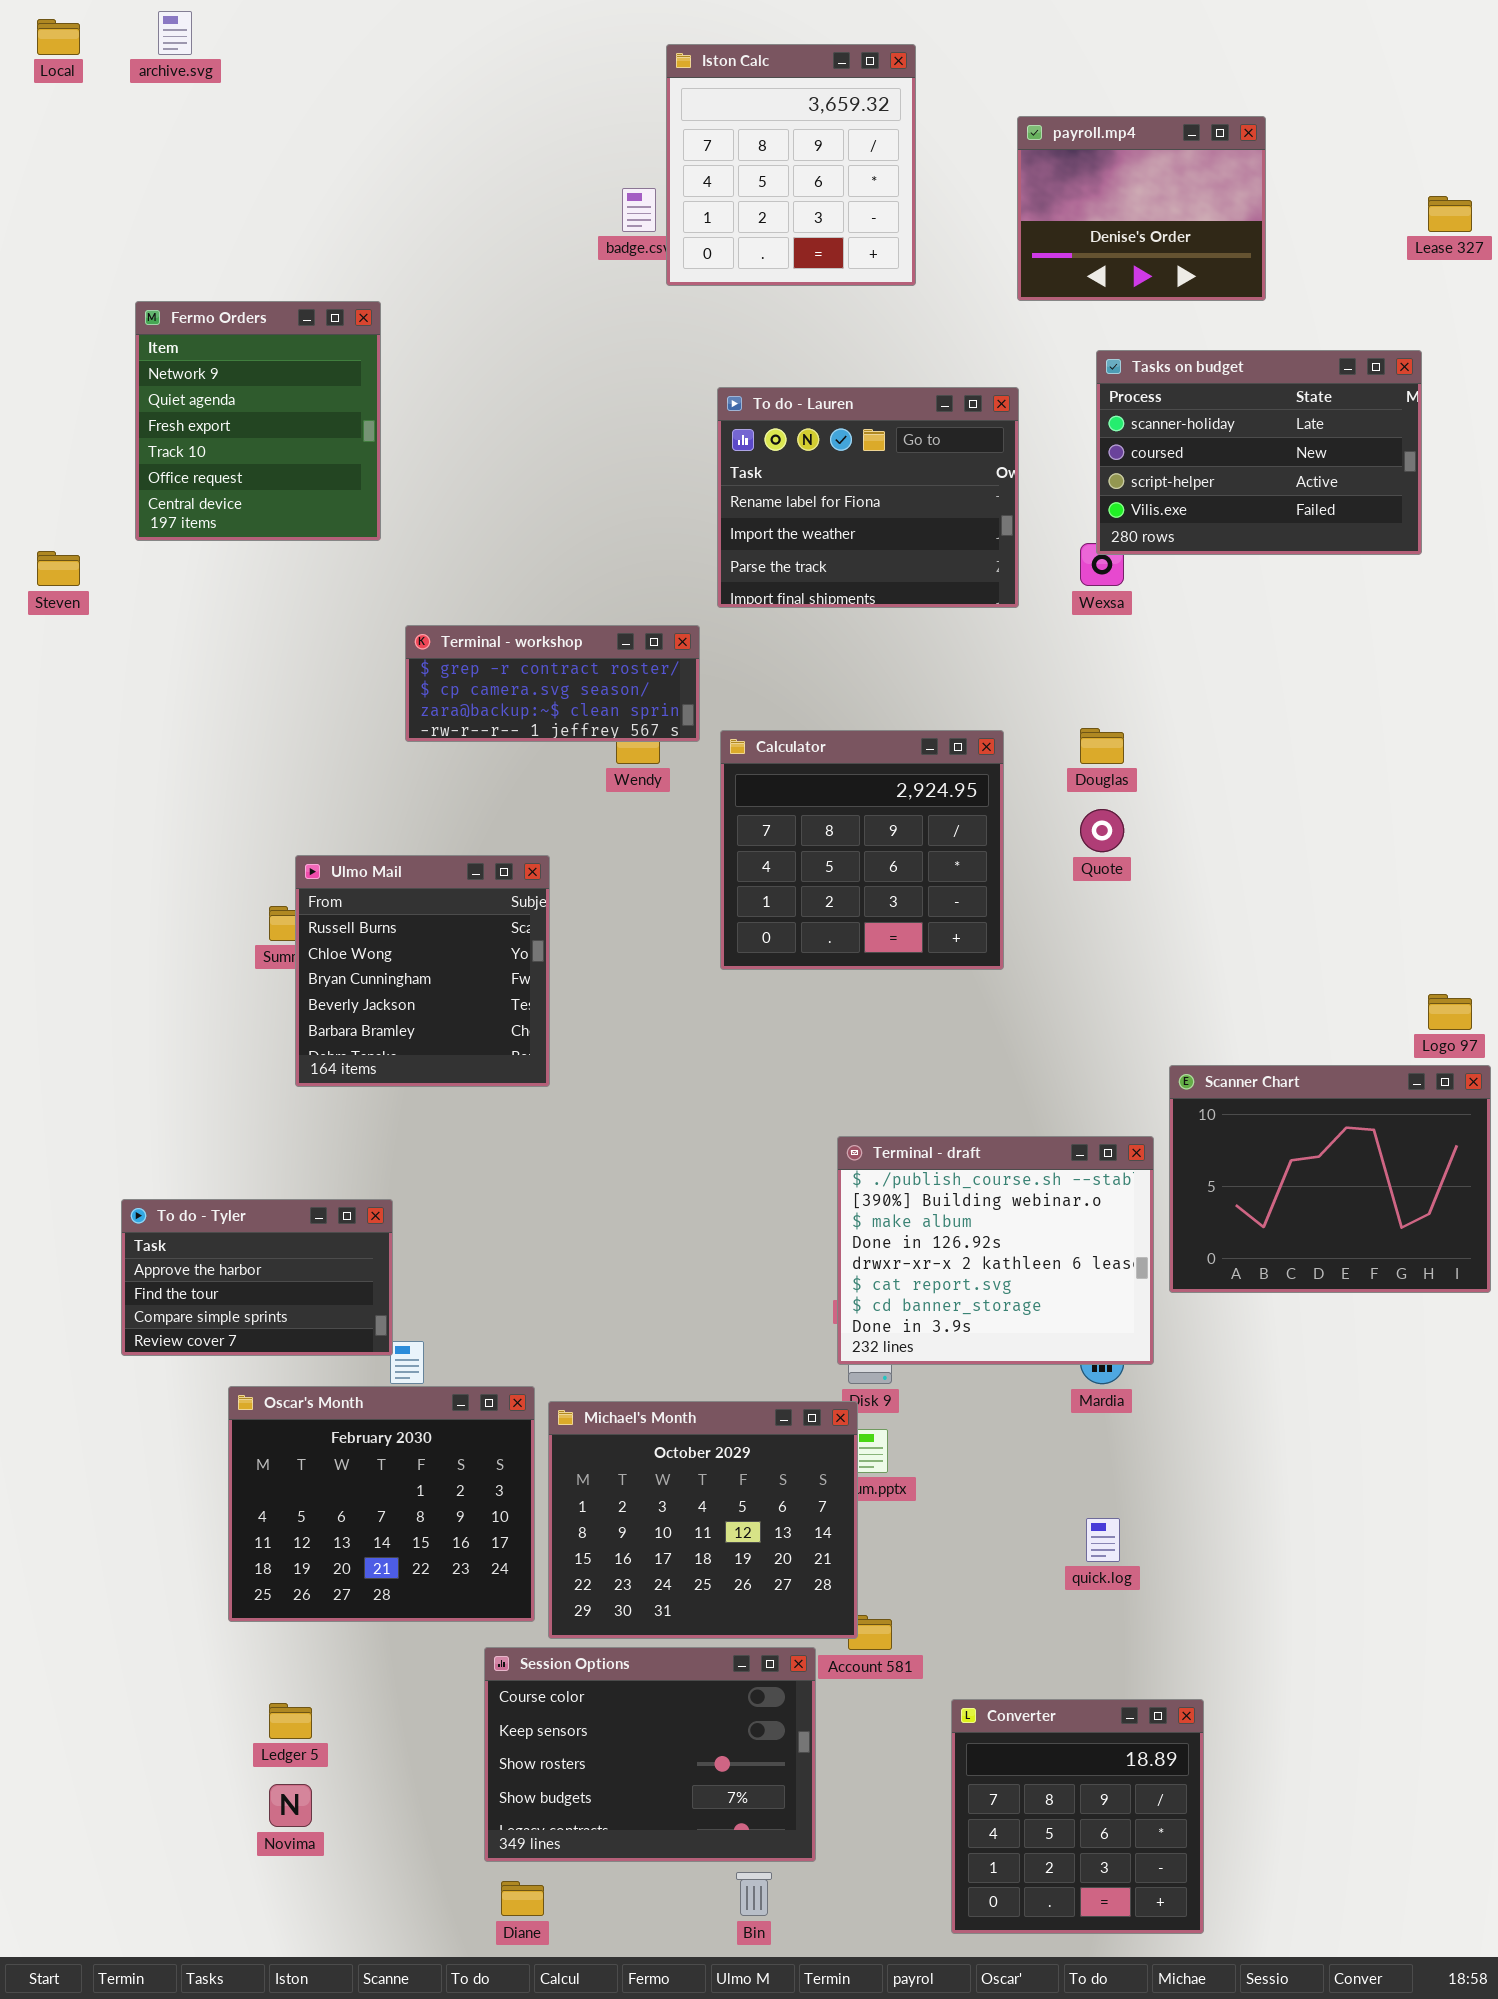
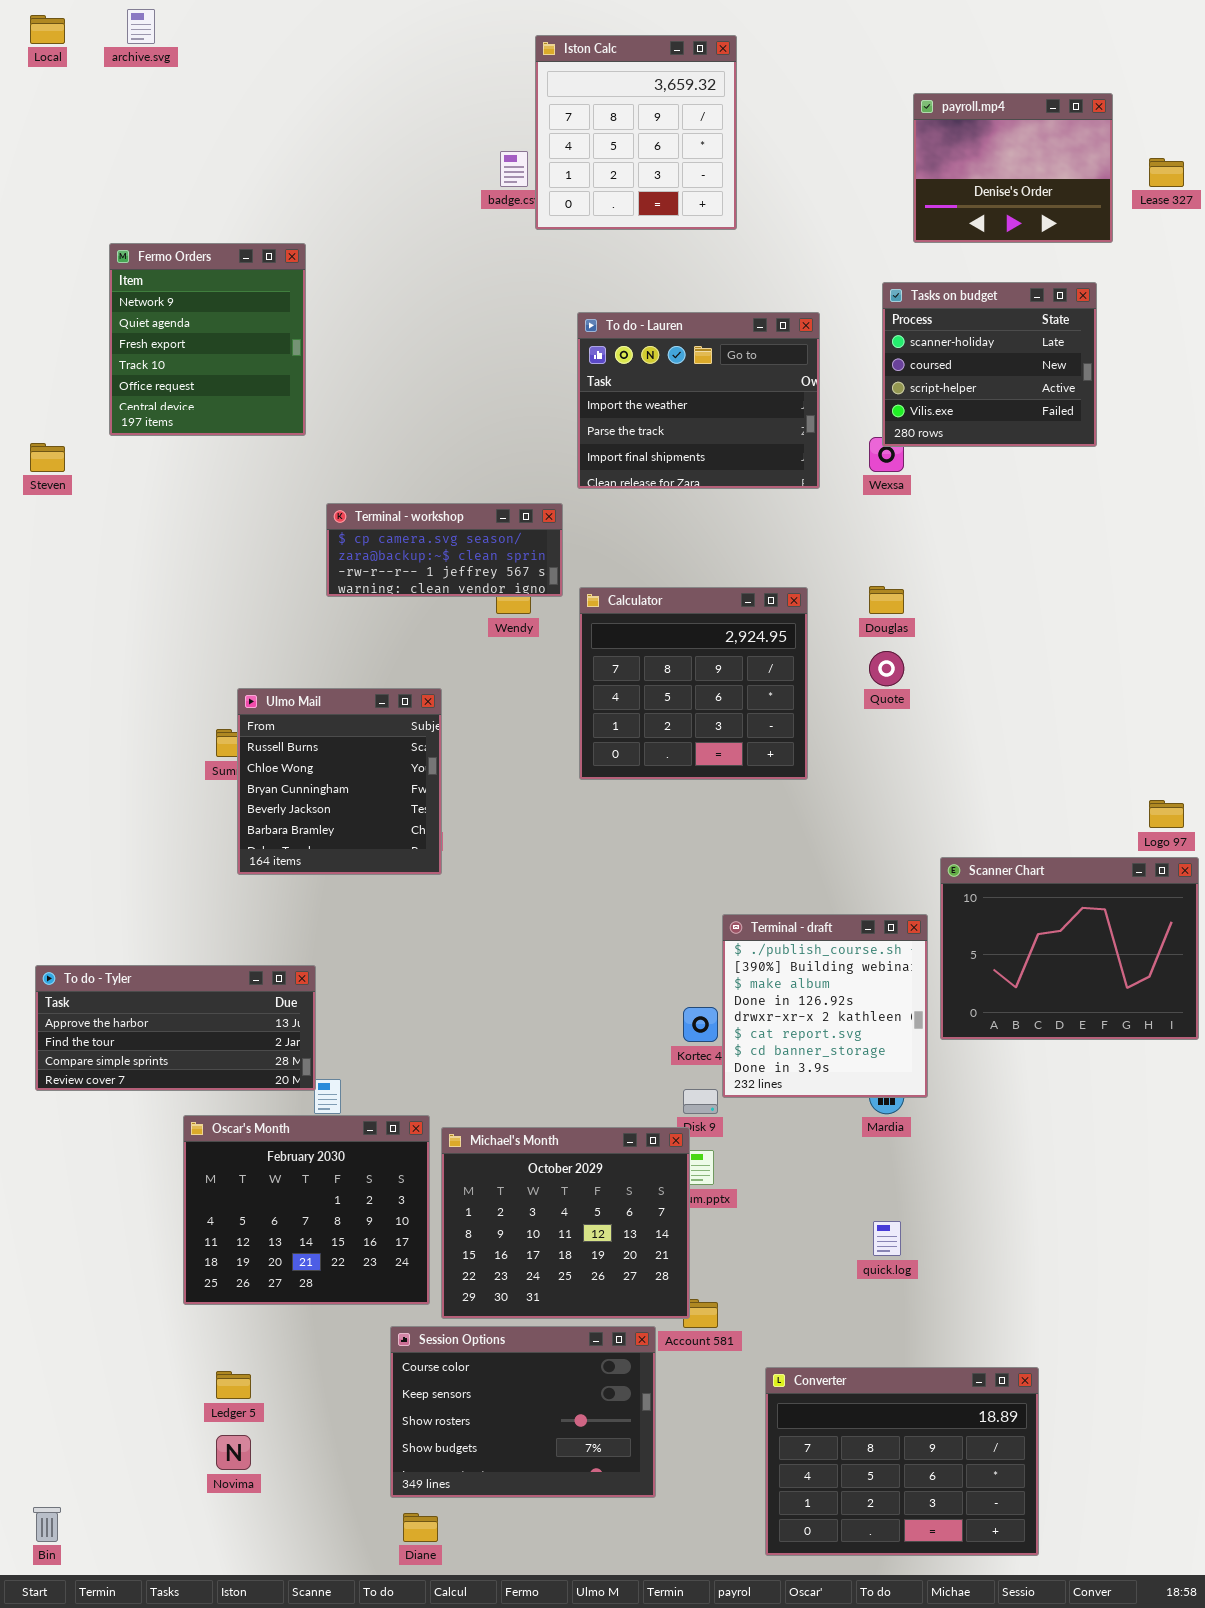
payroll.mp4: [1017,116,1266,301] -> [913,93,1113,243], moved
Tasks on budget: [1096,350,1422,555] -> [882,282,1097,447], resized
To do - Lauren: [717,387,1019,608] -> [577,312,820,489], scrolled down 1 row
Terminal - workshop: [405,625,700,742] -> [326,503,563,597], scrolled down 1 row
Terminal - draft: [837,1136,1154,1365] -> [722,914,928,1098], resized
To do - Tyler: [121,1199,393,1356] -> [35,965,316,1091], resized
Converter: [951,1699,1204,1934] -> [765,1367,1039,1556], resized
Bin: [736,1872,772,1916] -> [33,1507,61,1542], moved

